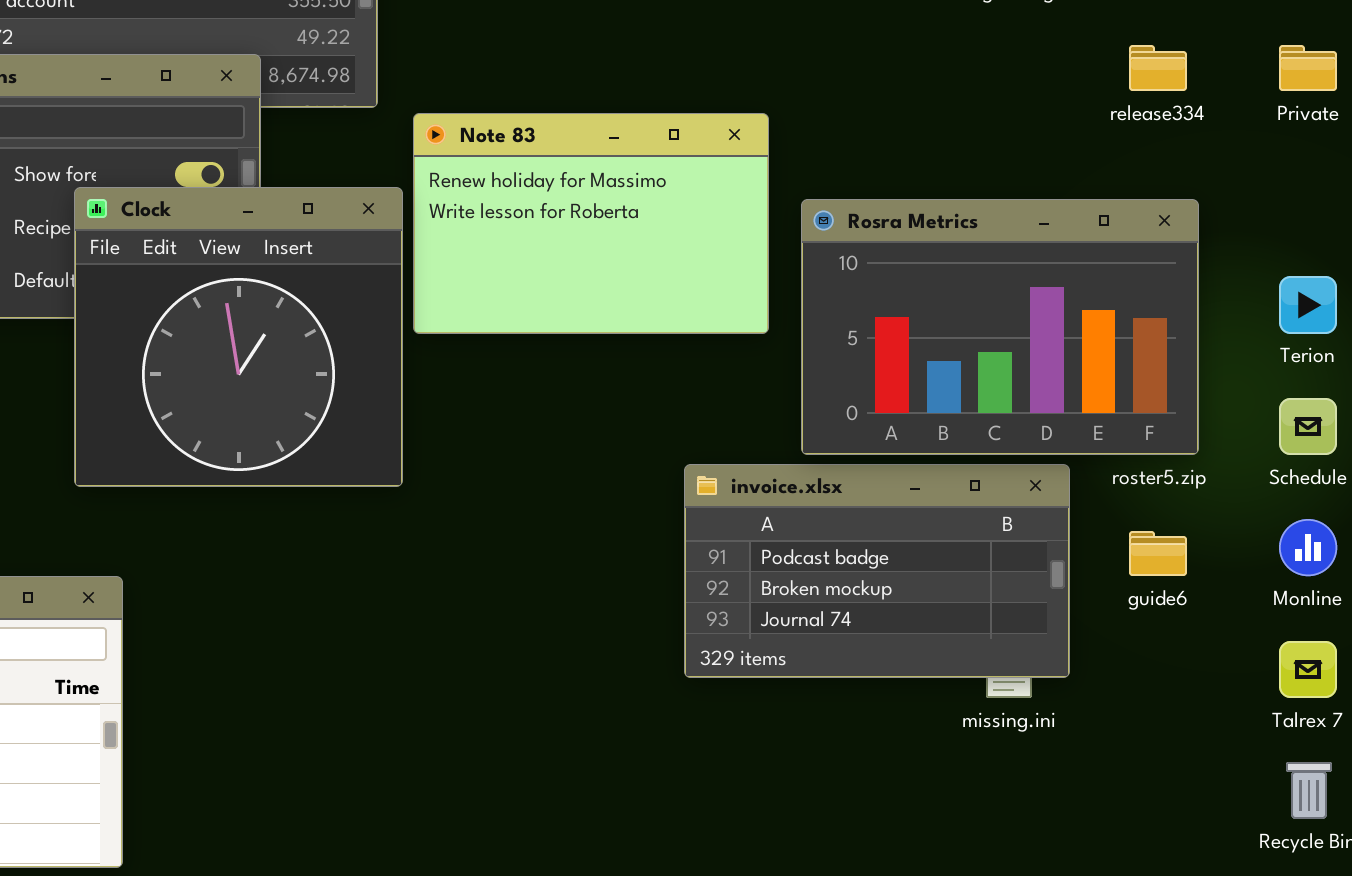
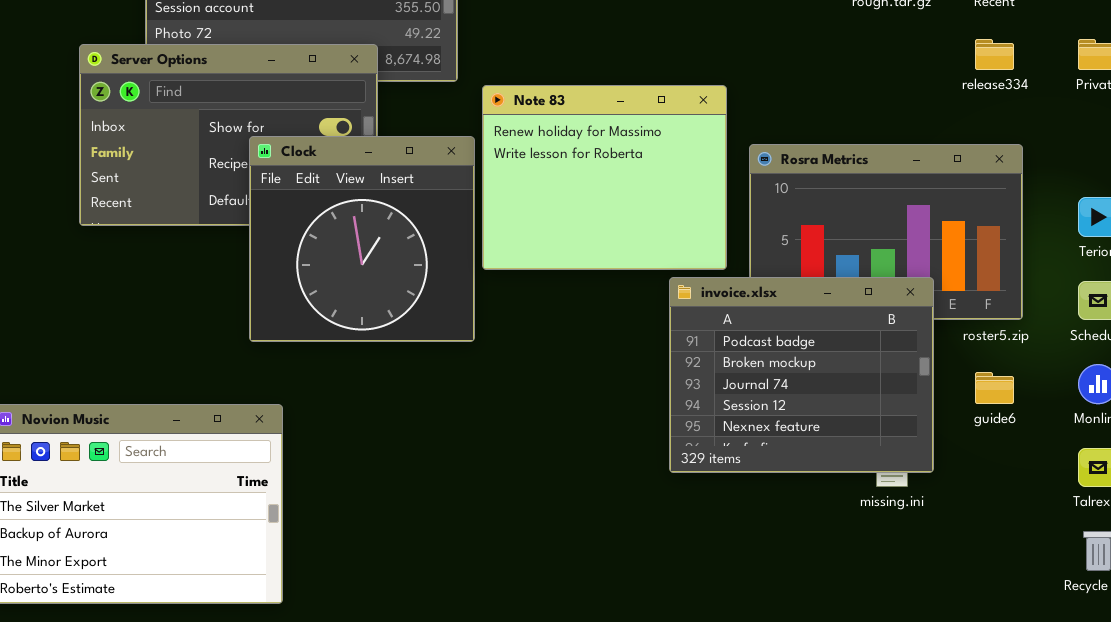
Note 83: [413,113,769,334] -> [482,85,727,270], resized
invoice.xlsx: [684,464,1070,678] -> [669,277,934,473], resized

